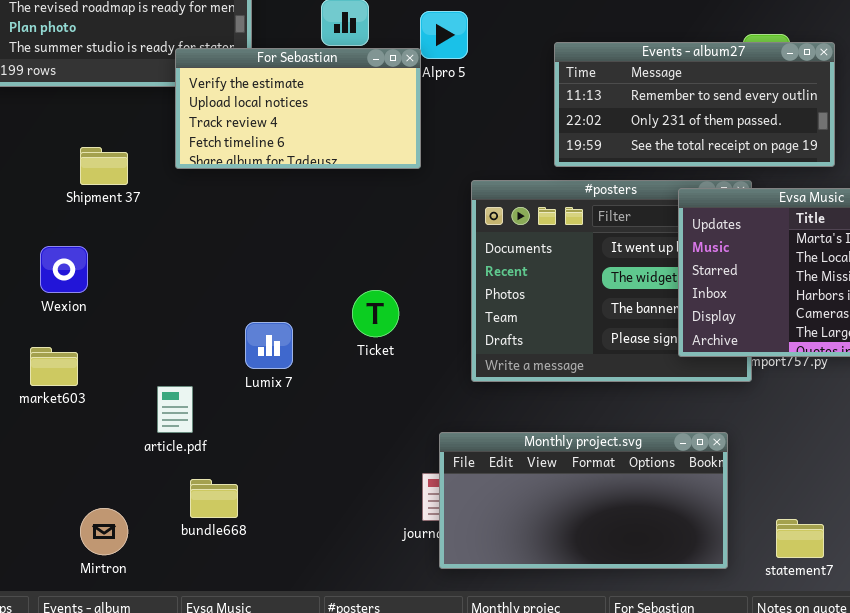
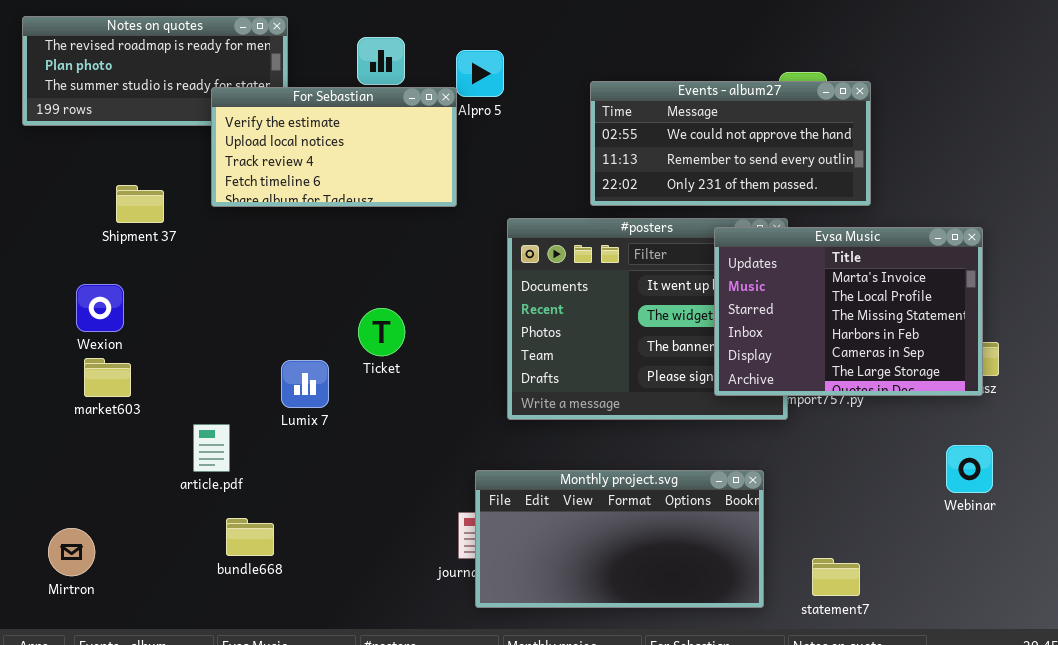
Events - album27: [554,42,835,167] -> [590,81,871,206], scrolled up 1 row
Ticket: [352,290,399,337] -> [358,308,405,356], moved
market603: [30,347,78,386] -> [84,358,131,397], moved
Mirtron: [80,508,128,555] -> [48,528,95,576], moved

